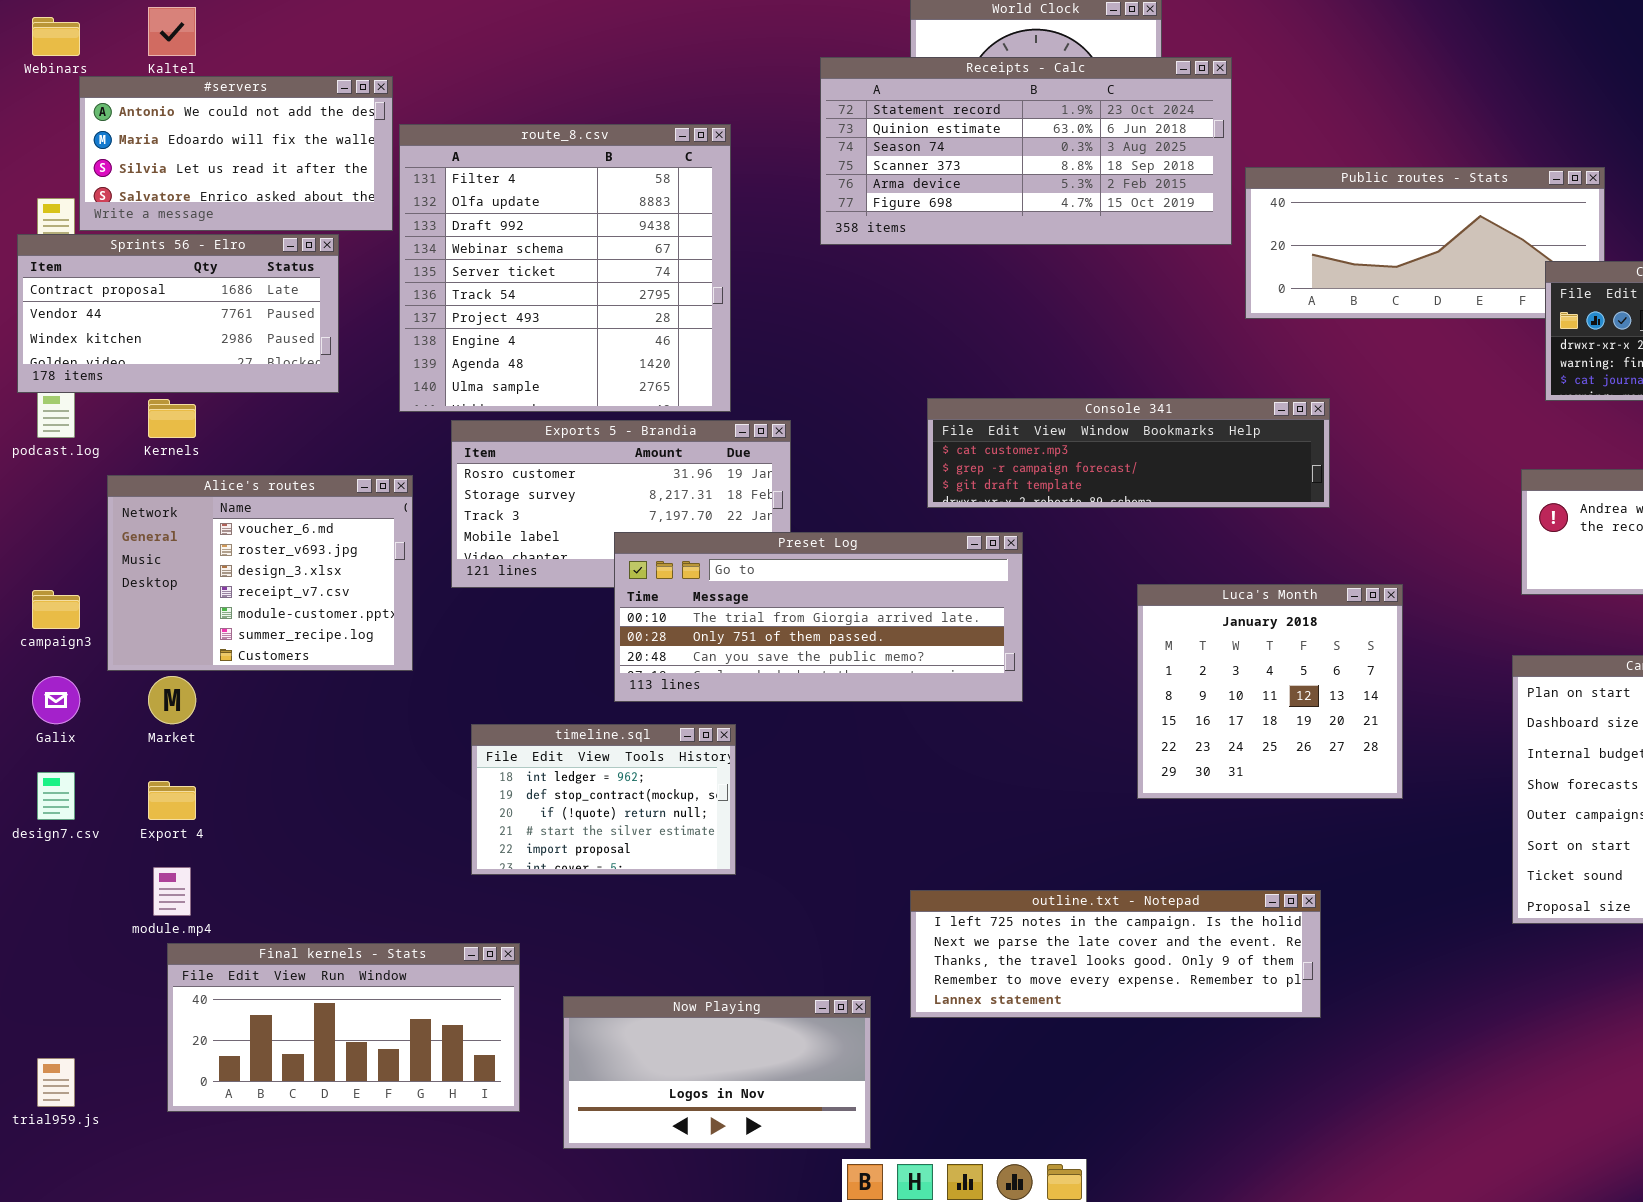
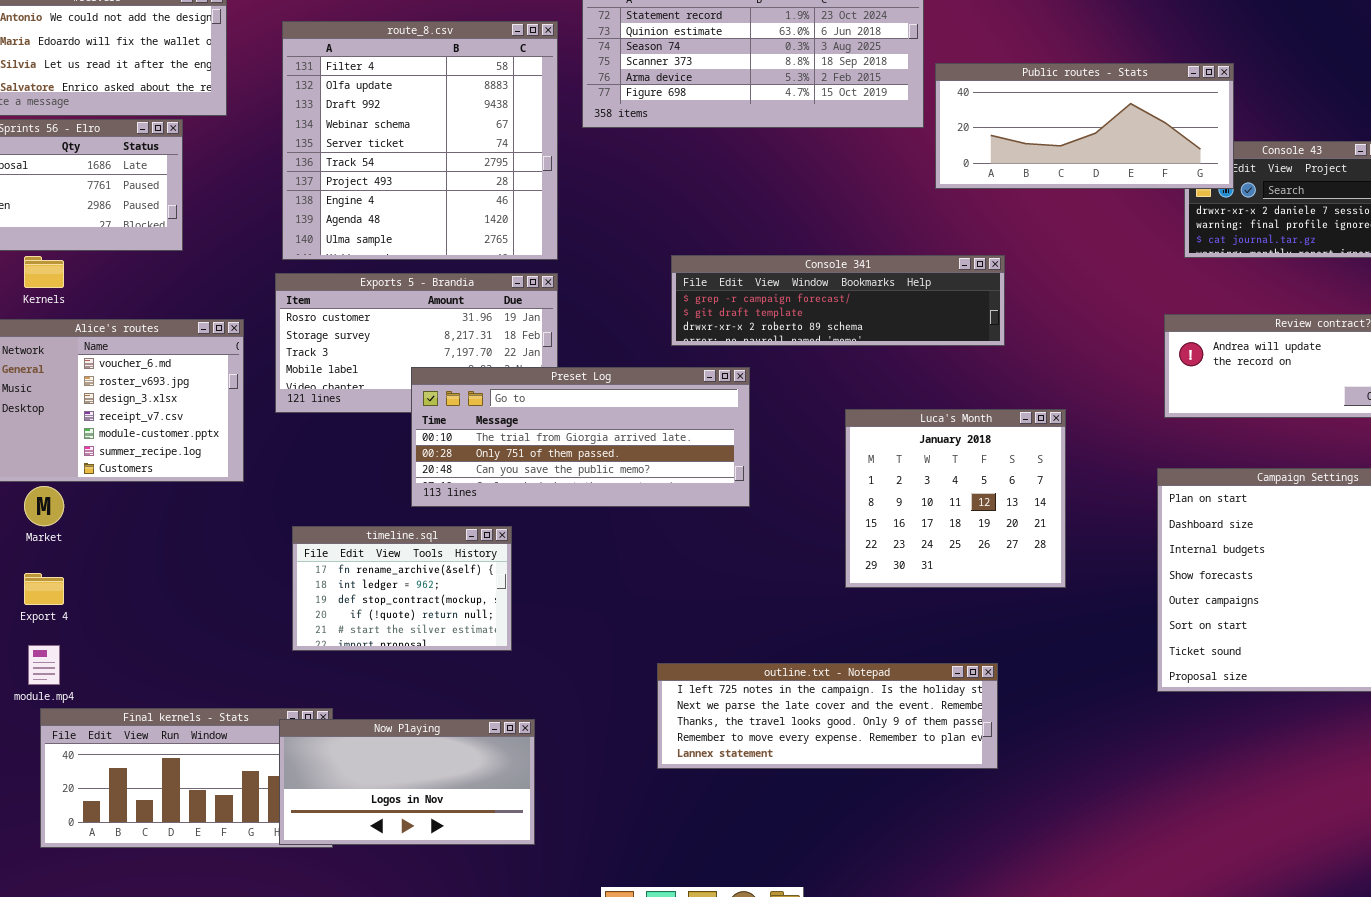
route_8.csv: [399,124,731,412] -> [282,21,558,260], moved
Public routes - Stats: [1245,167,1605,319] -> [935,63,1234,189], raised
Console 341: [927,398,1330,508] -> [671,255,1005,346], scrolled down 1 row
timeline.sql: [471,724,736,875] -> [292,526,512,651], scrolled up 1 row
Now Playing: [563,996,871,1149] -> [279,719,535,845], moved

